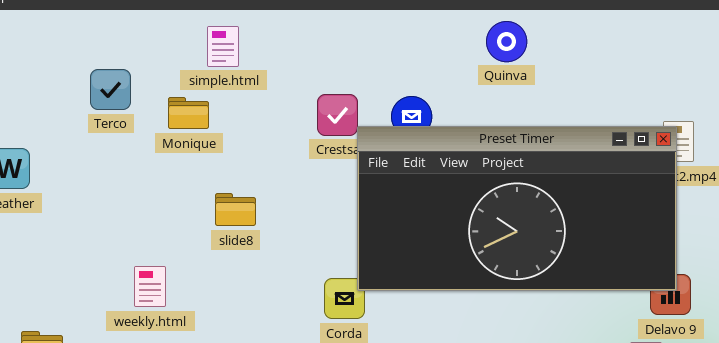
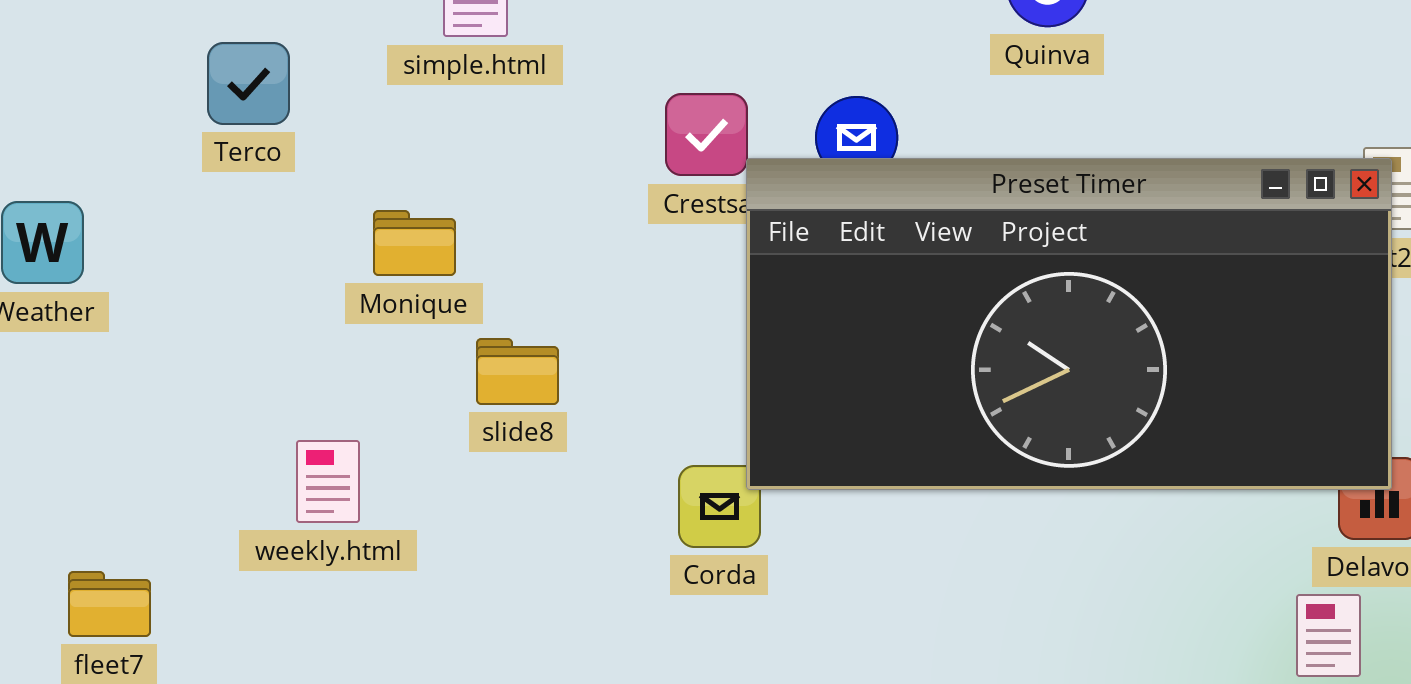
Monique: [168,97,209,129] -> [373,210,456,276], moved
slide8: [215,193,256,226] -> [476,338,559,405], moved

